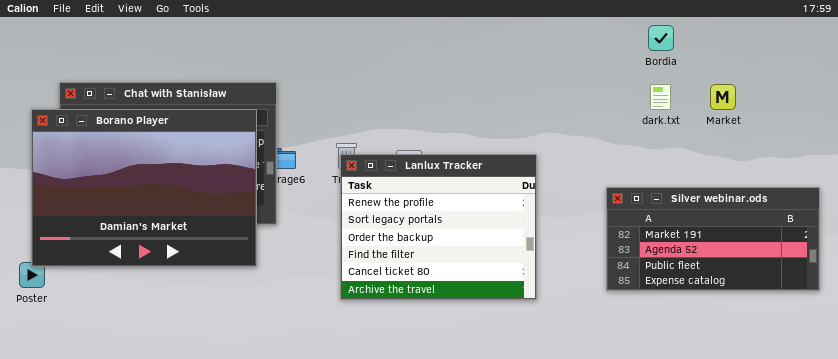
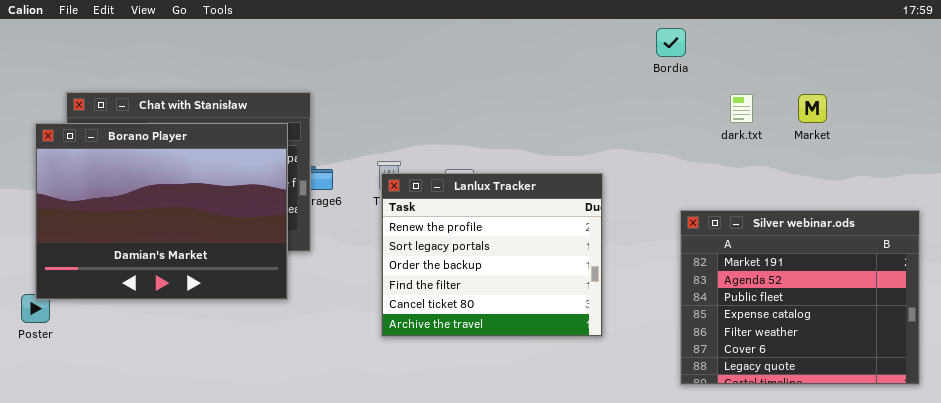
Bordia: [648,25,674,51] -> [656,28,686,57], moved
Silver webinar.ods: [606,187,820,291] -> [680,210,920,385], resized

